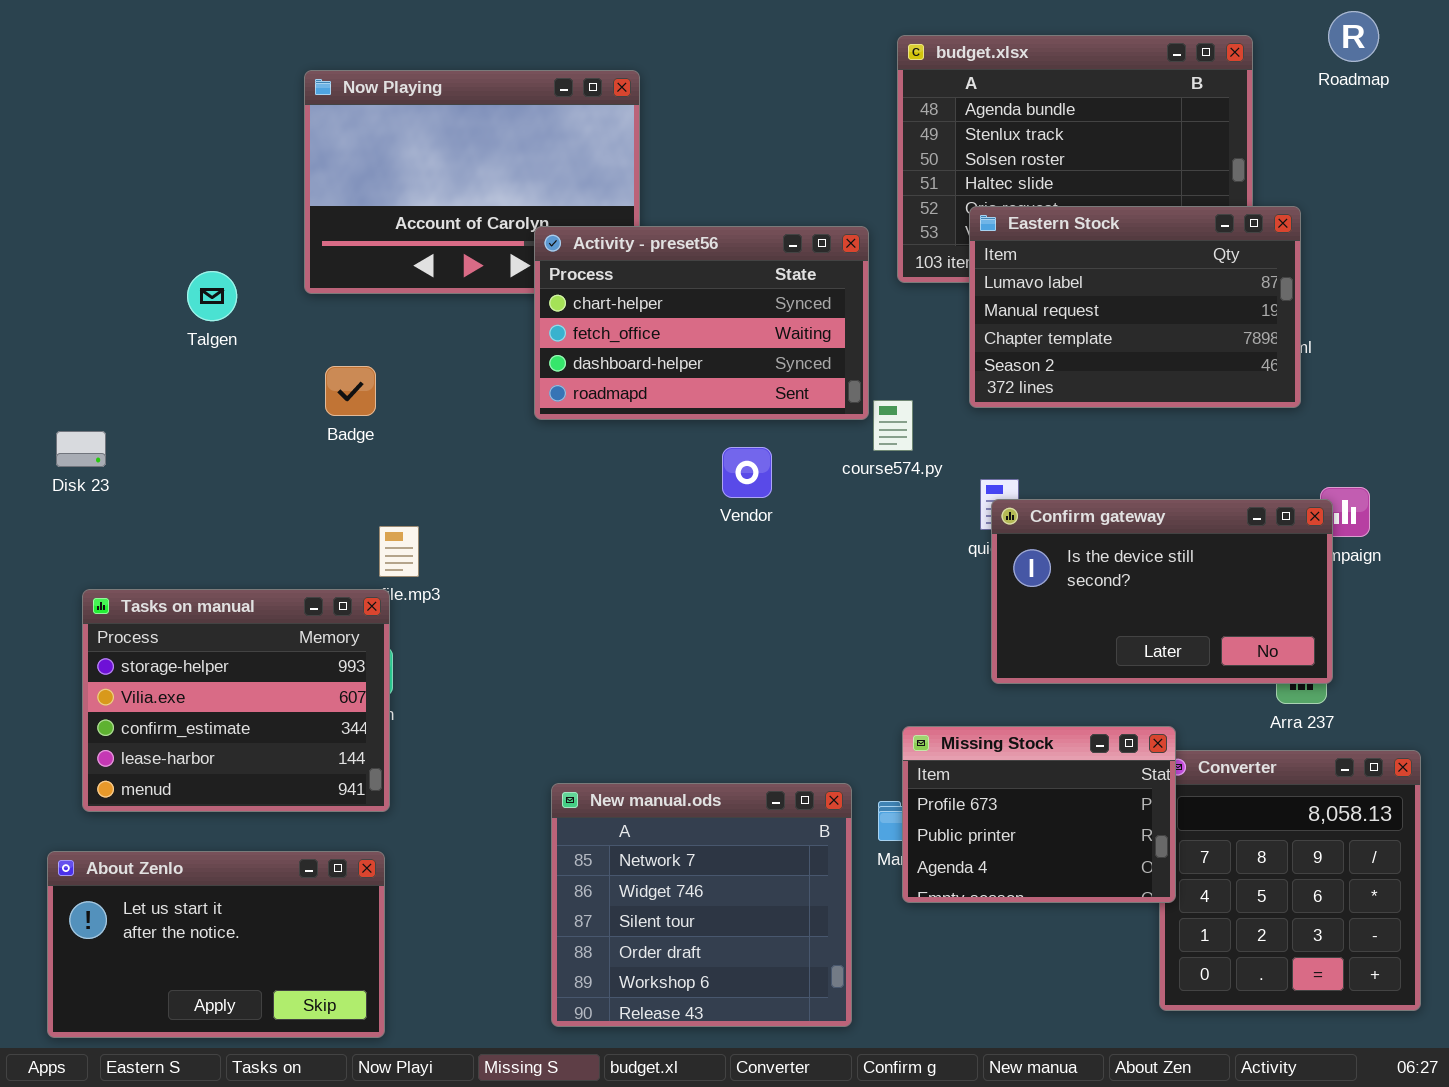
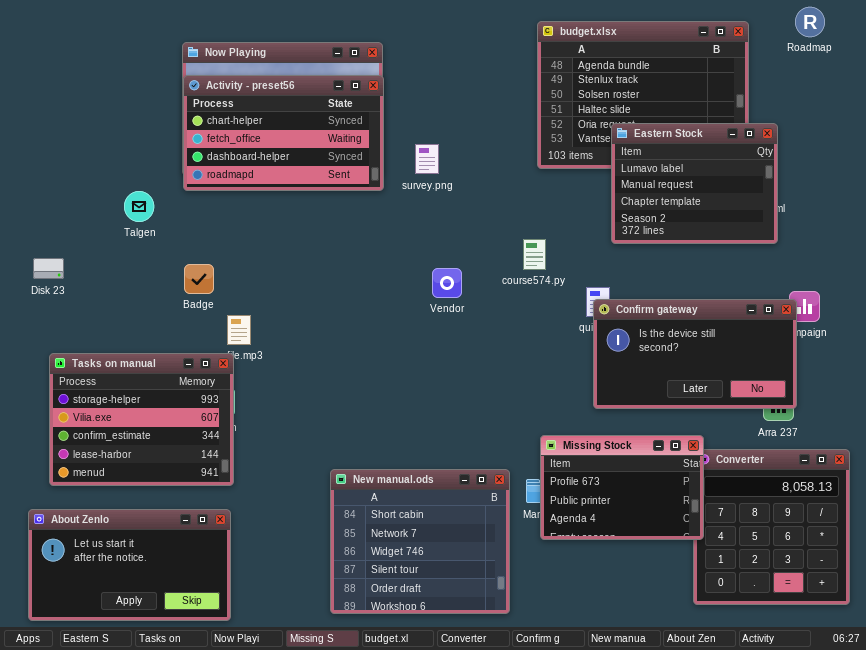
Eastern Stock: [969,206,1301,408] -> [611,123,778,244], resized
Activity - preset56: [534,226,869,420] -> [183,75,384,191], moved
Talgen: [187,271,237,321] -> [124,191,154,222], moved
Badge: [325,366,376,416] -> [184,264,214,294], moved
New manual.ods: [551,783,852,1027] -> [330,469,510,614], scrolled up 1 row

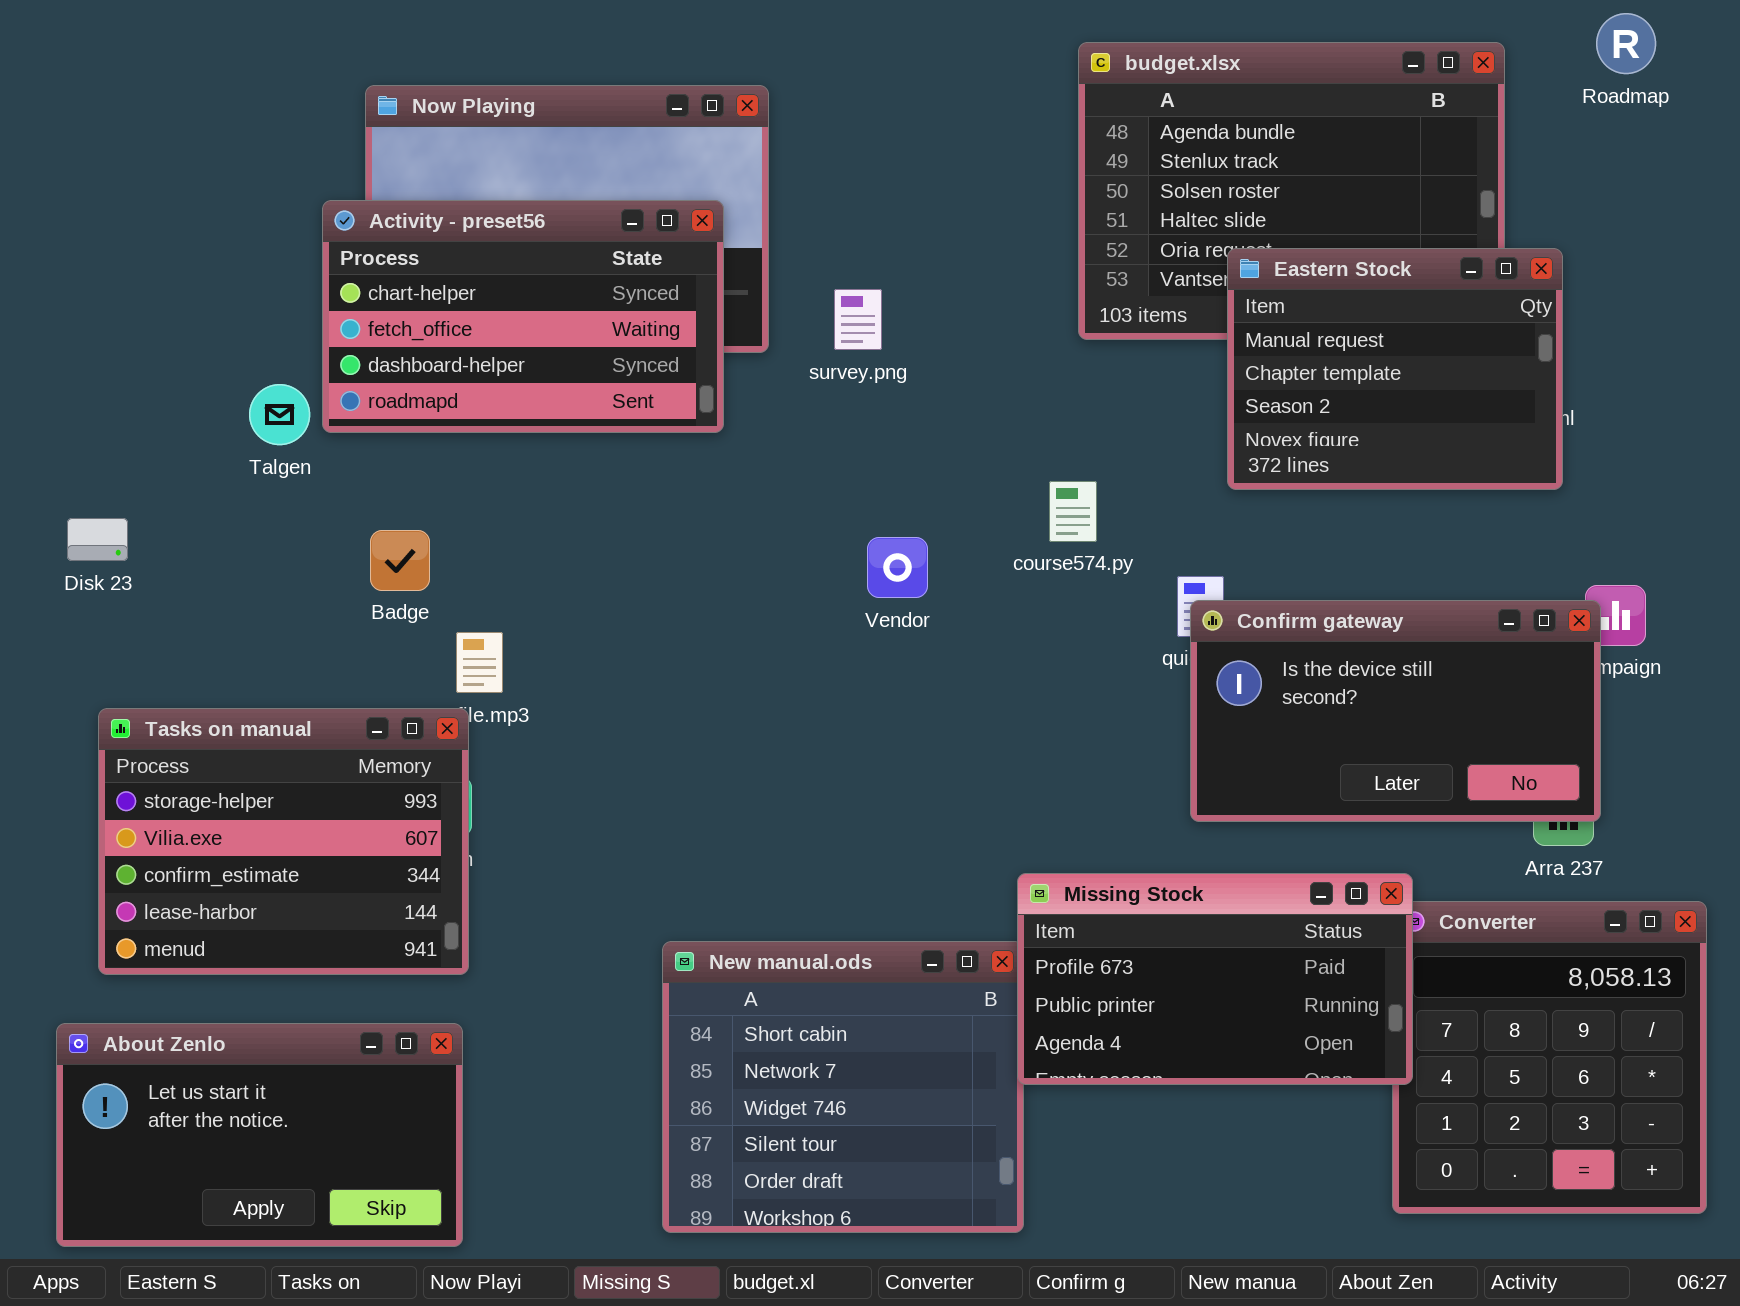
Activity - preset56: [183,75,384,191] -> [322,200,724,433], moved
Eastern Stock: [611,123,778,244] -> [1227,248,1563,490], scrolled down 1 row
Missing Stock: [540,435,704,540] -> [1017,873,1413,1085], resized

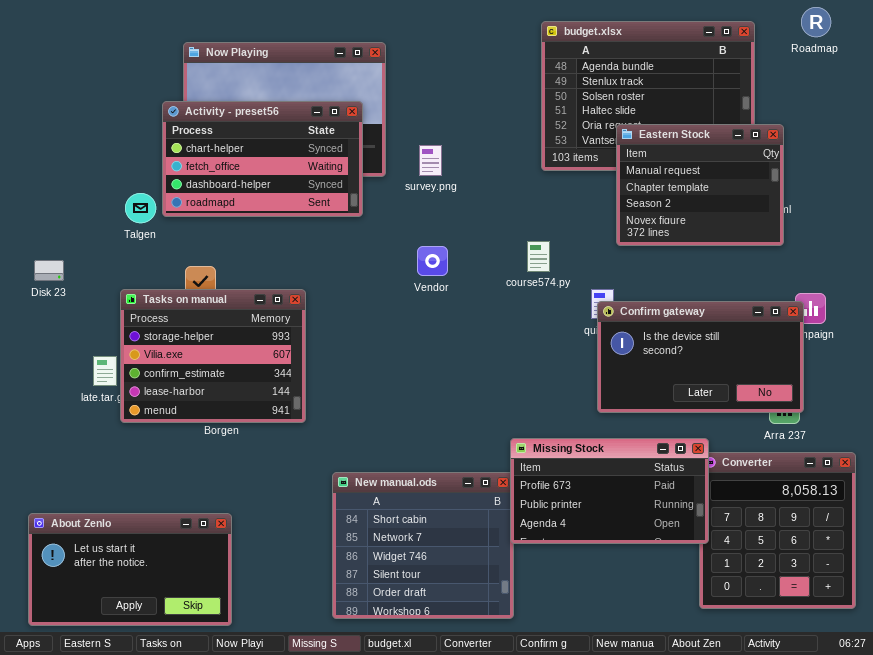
Vendor: [867,537,928,598] -> [417,246,448,276], moved
Tasks on manual: [98,708,469,975] -> [120,289,306,423], moved

